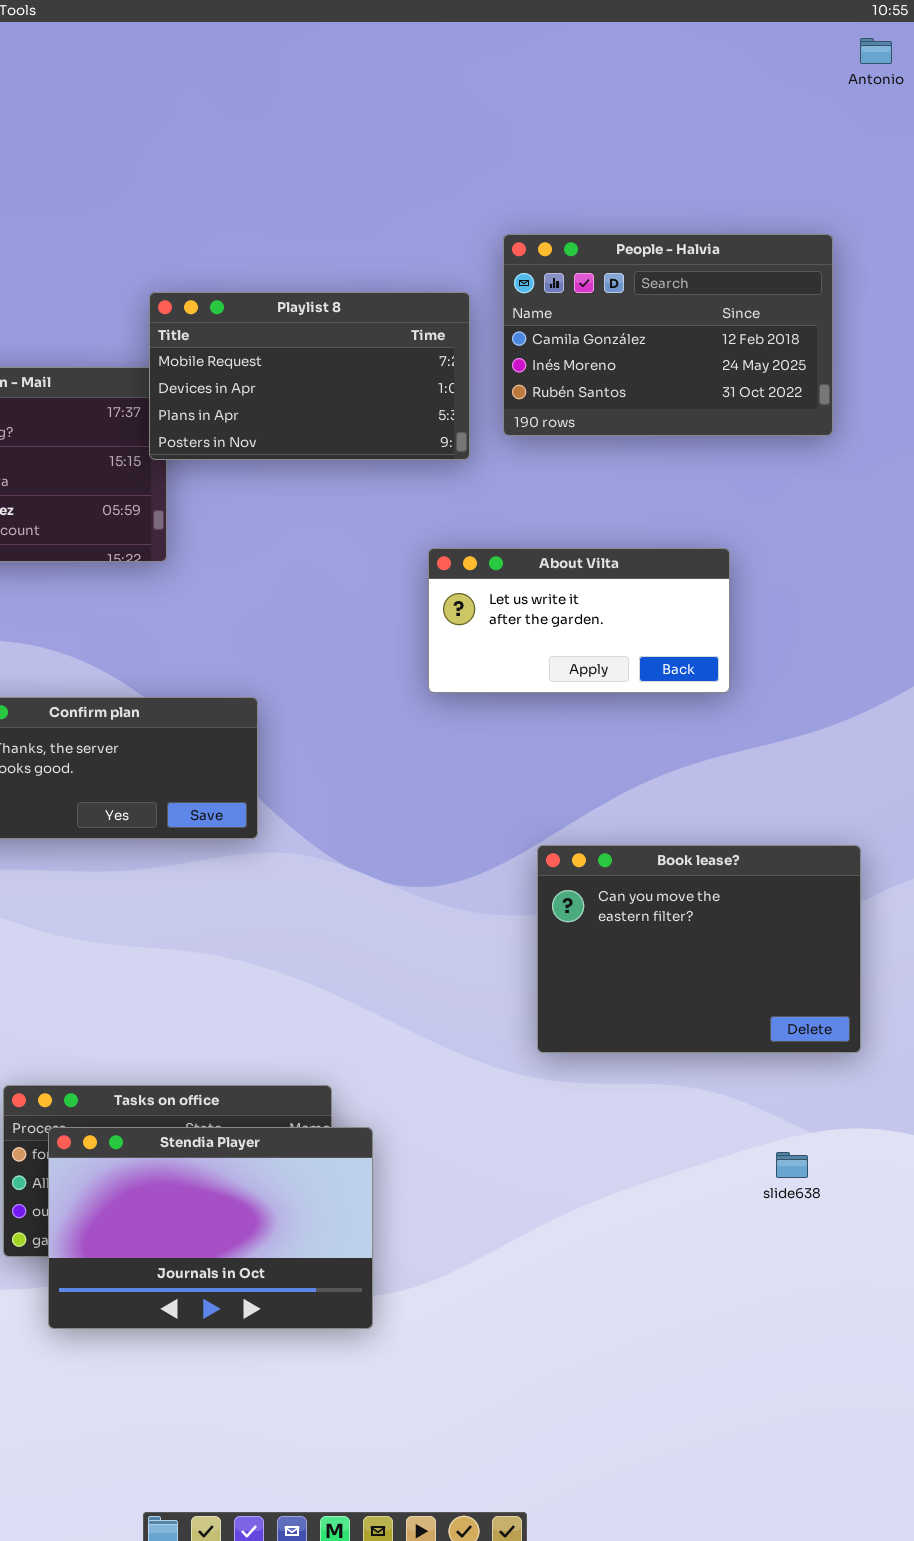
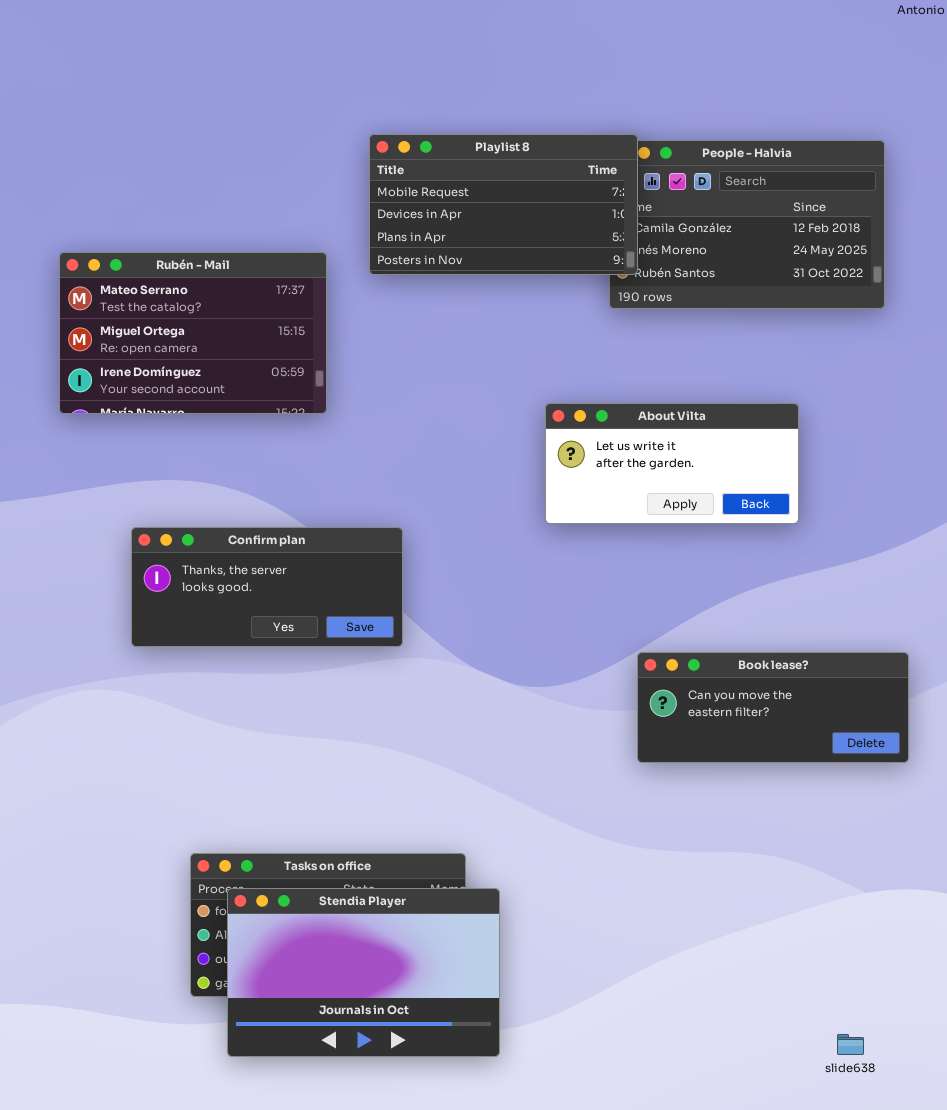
Playlist 8: [149,292,470,460] -> [369,134,638,275], moved
Book lease?: [537,845,861,1053] -> [637,652,909,763], resized
slide638: [776,1152,808,1178] -> [837,1034,864,1055], moved

